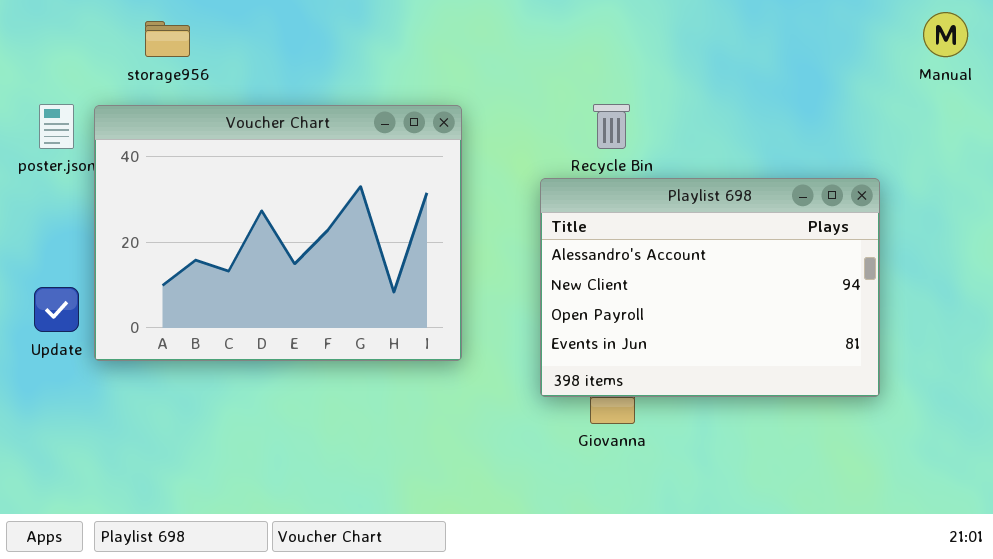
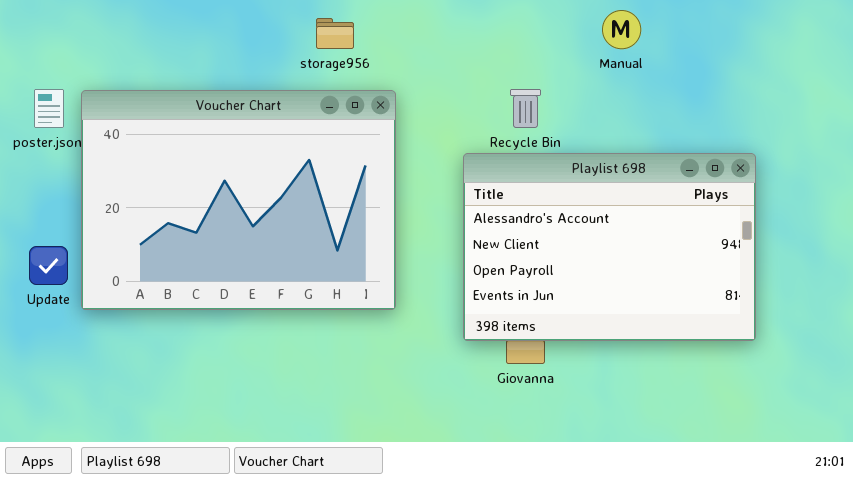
Manual: [923,12,968,57] -> [602,10,641,49], moved
storage956: [145,21,190,57] -> [316,18,354,49], moved

